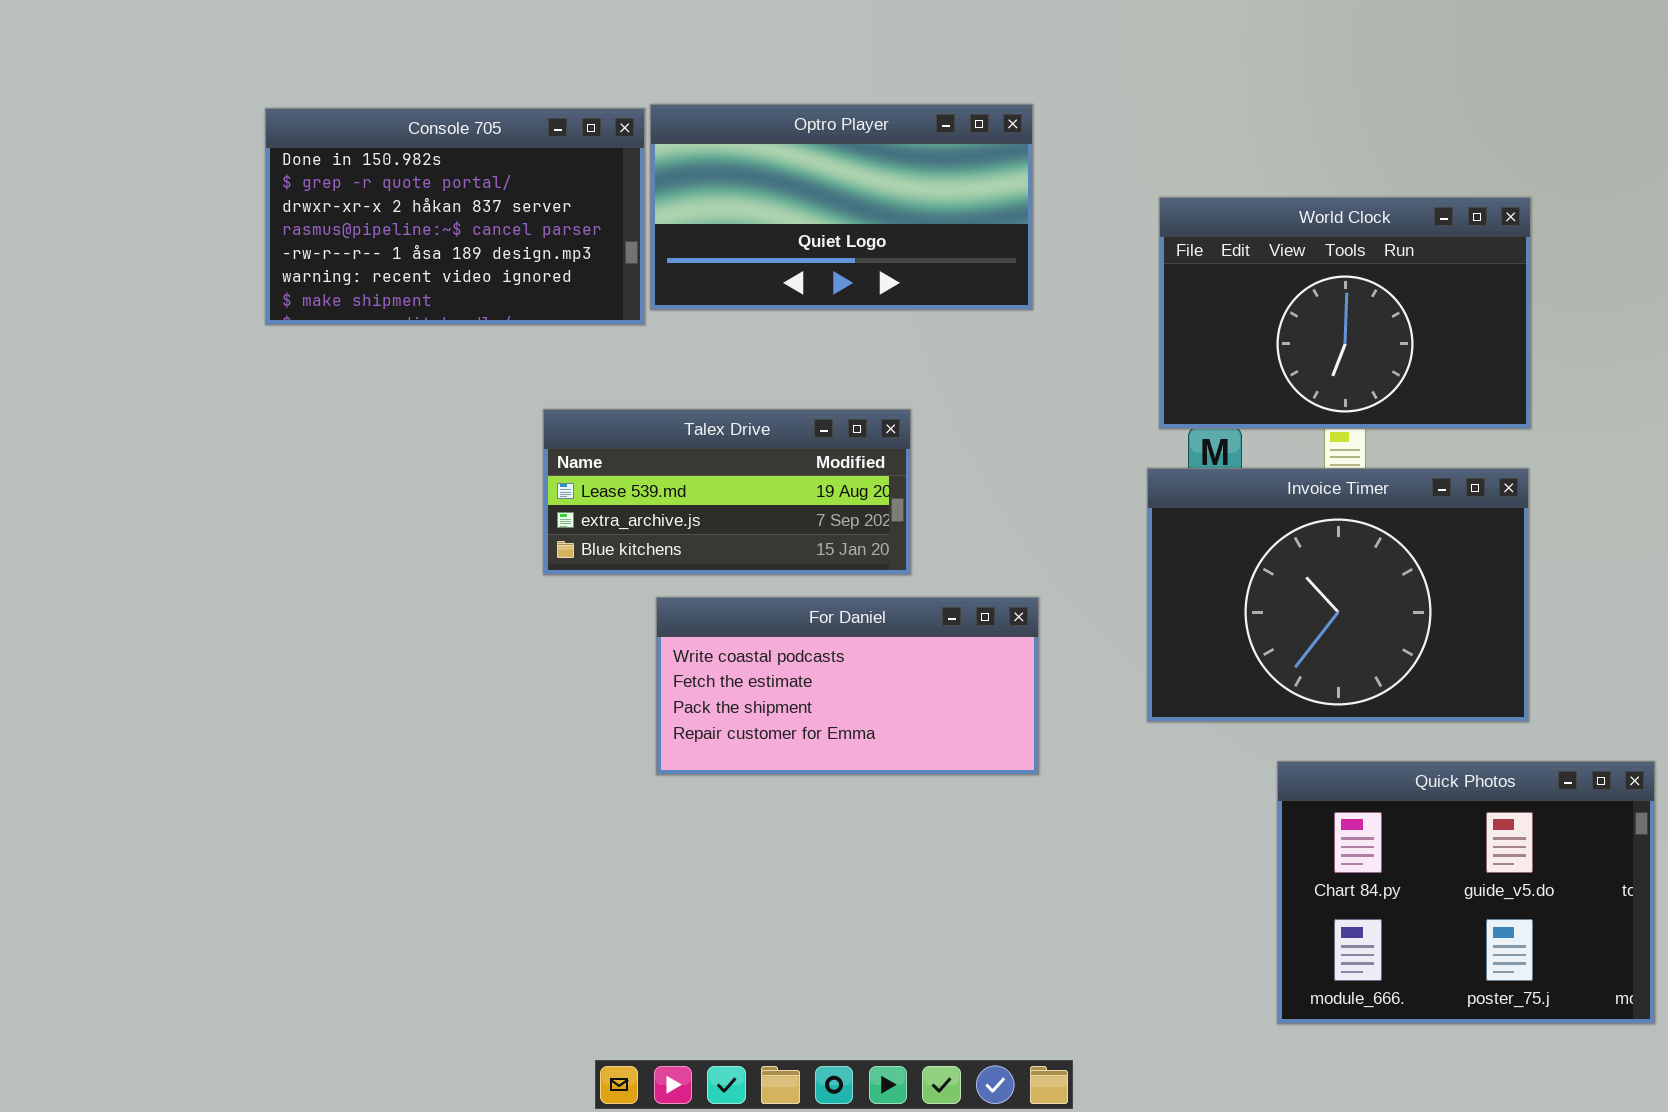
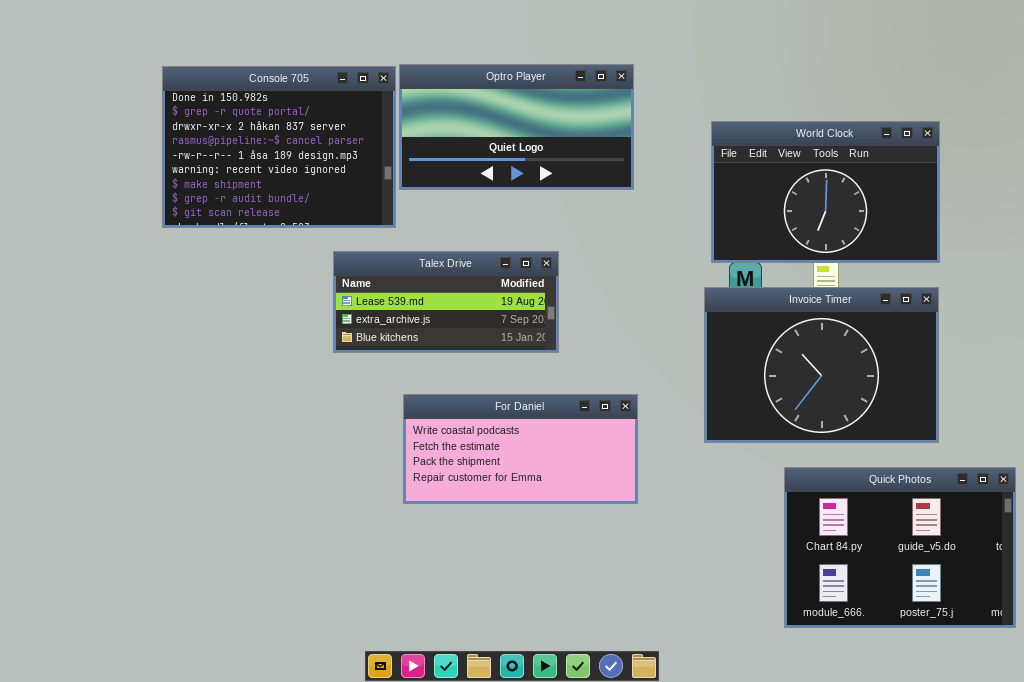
Console 705: [265,108,645,325] -> [162,66,396,228], resized
For Daniel: [656,597,1039,775] -> [403,394,638,504], moved

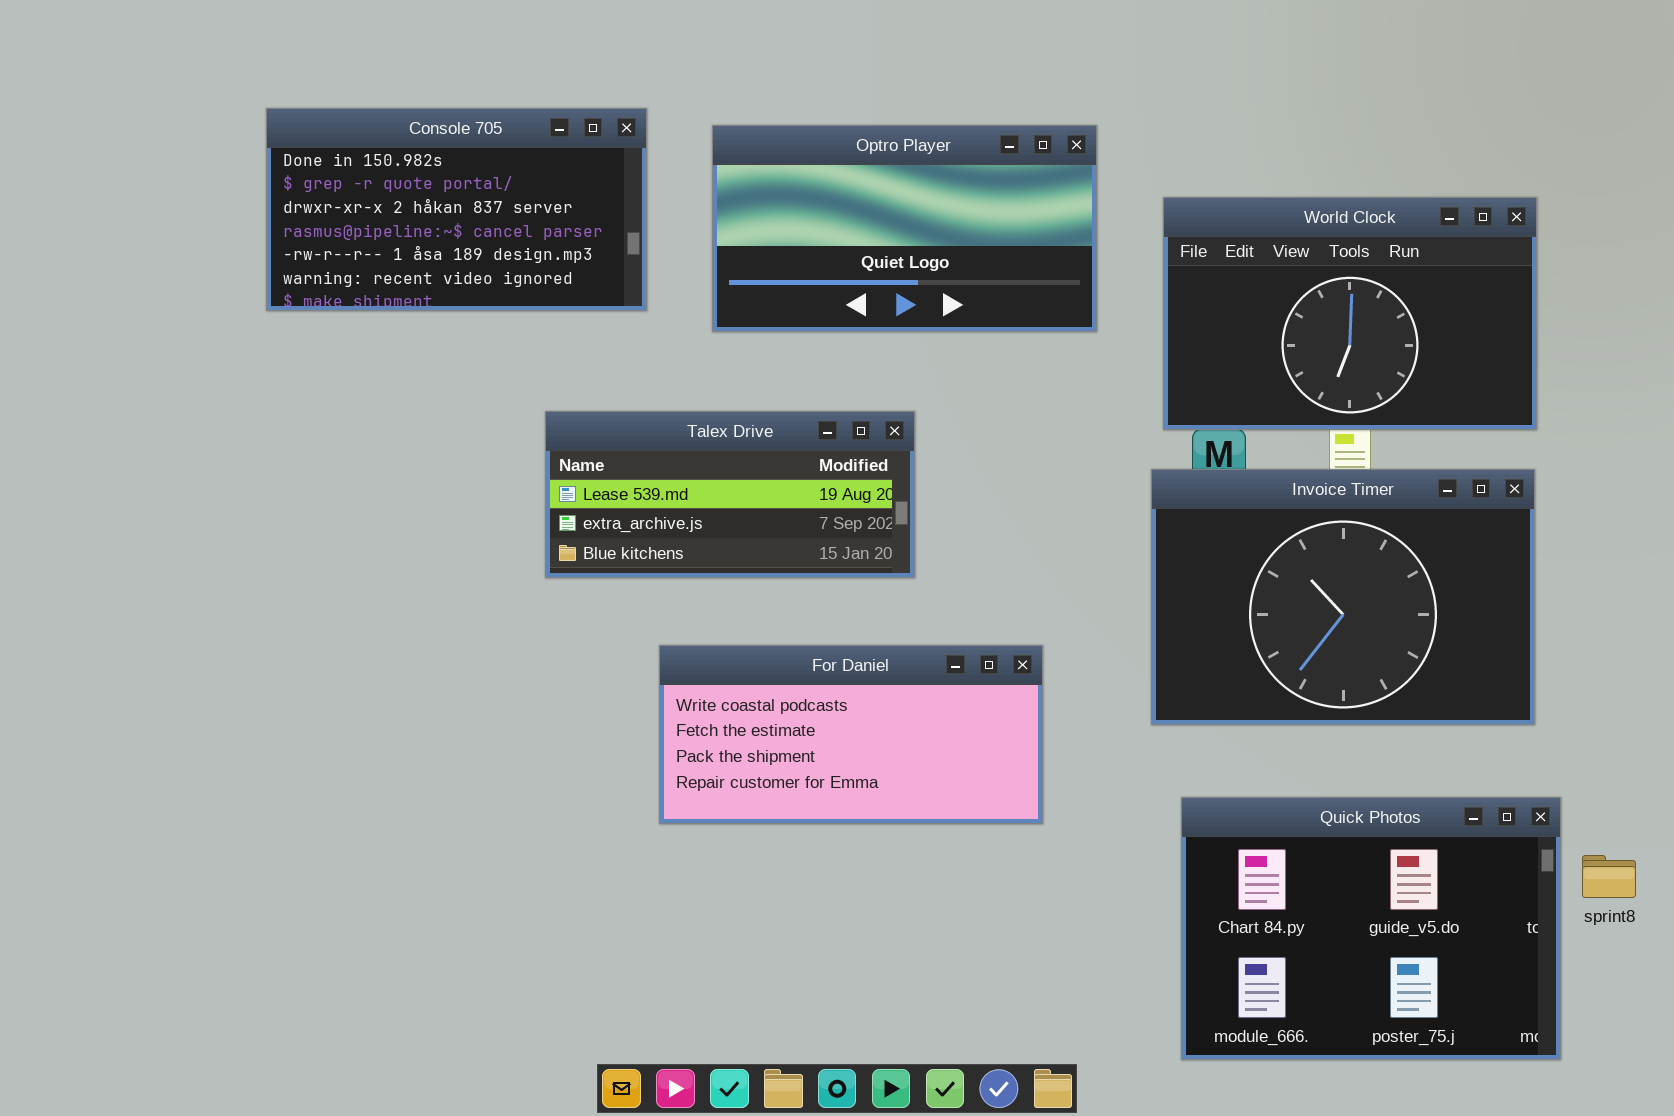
Optro Player: [399,64,634,190] -> [712,125,1097,332], moved
Console 705: [162,66,396,228] -> [266,108,647,311], resized
Quick Photos: [784,467,1016,628] -> [1181,797,1561,1060], moved

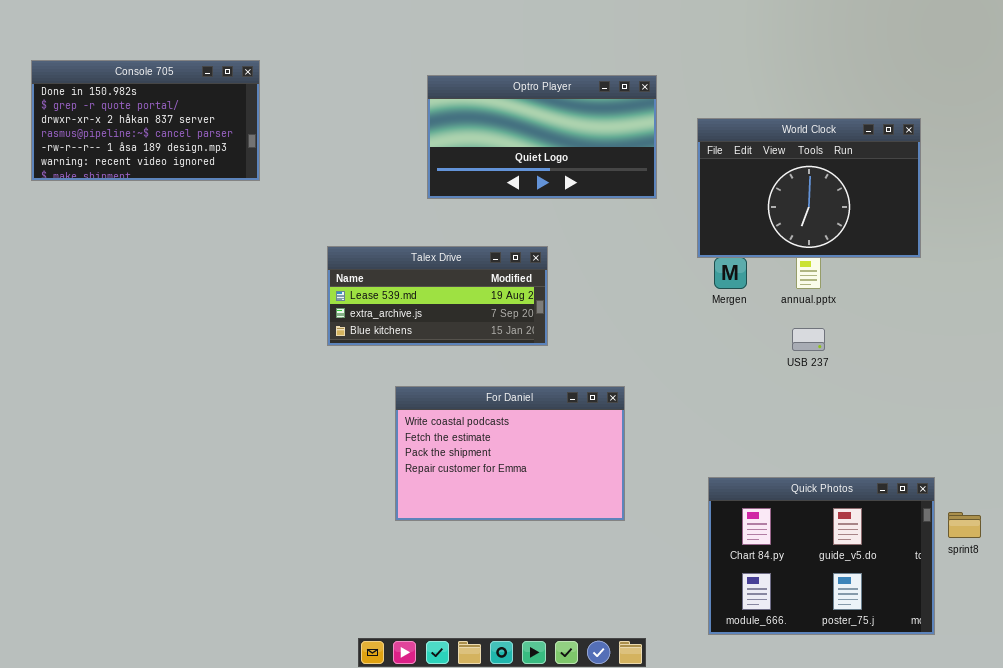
Console 705: [266,108,647,311] -> [31,60,260,181], moved
Invoice Timer: [1151,469,1535,725] -> none, closed
For Daniel: [659,645,1043,824] -> [395,386,625,521], resized

